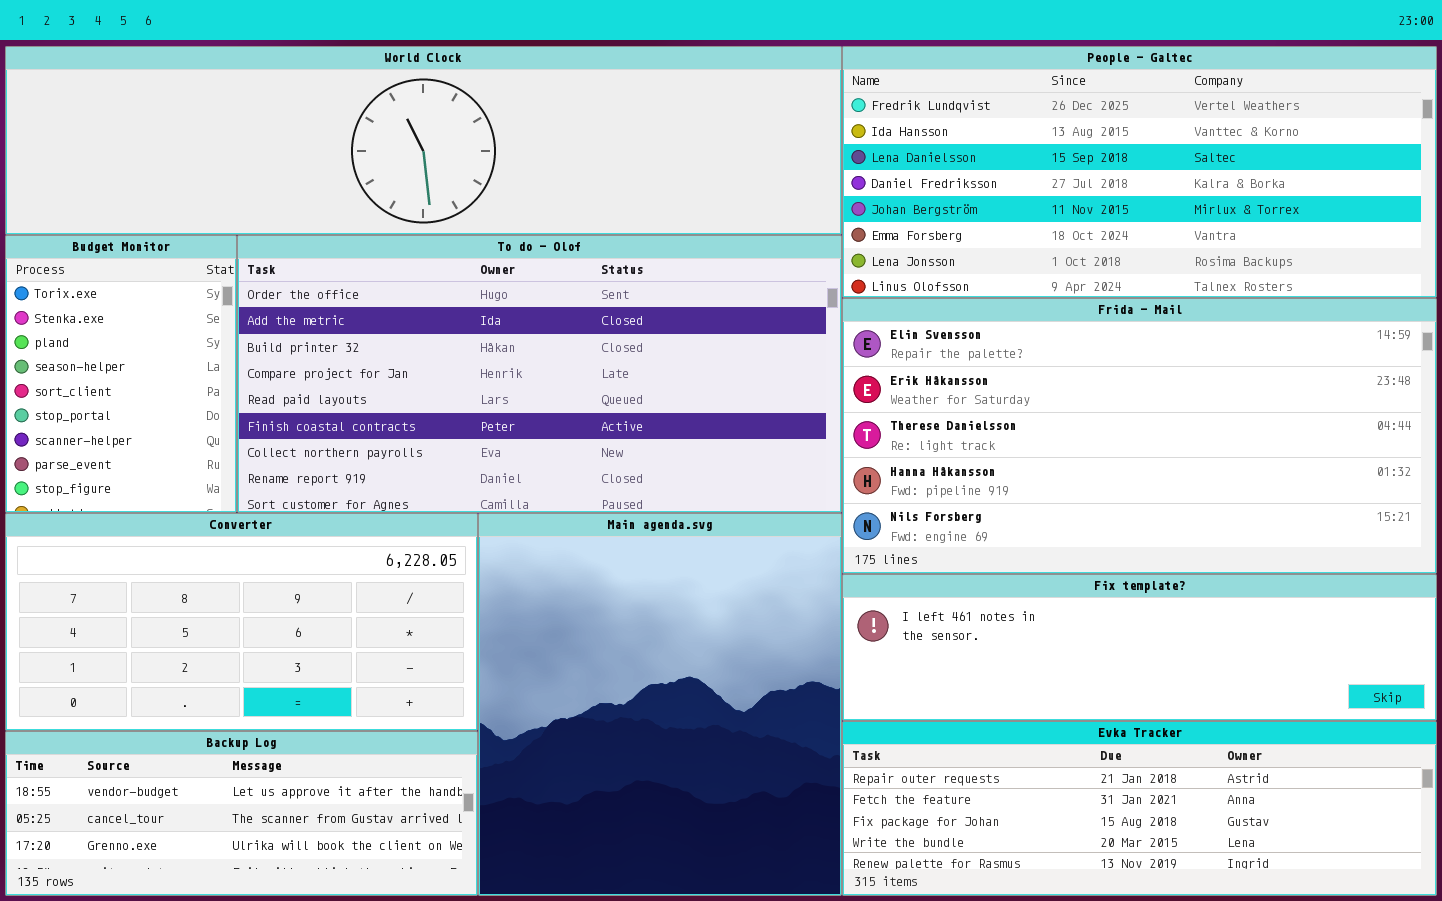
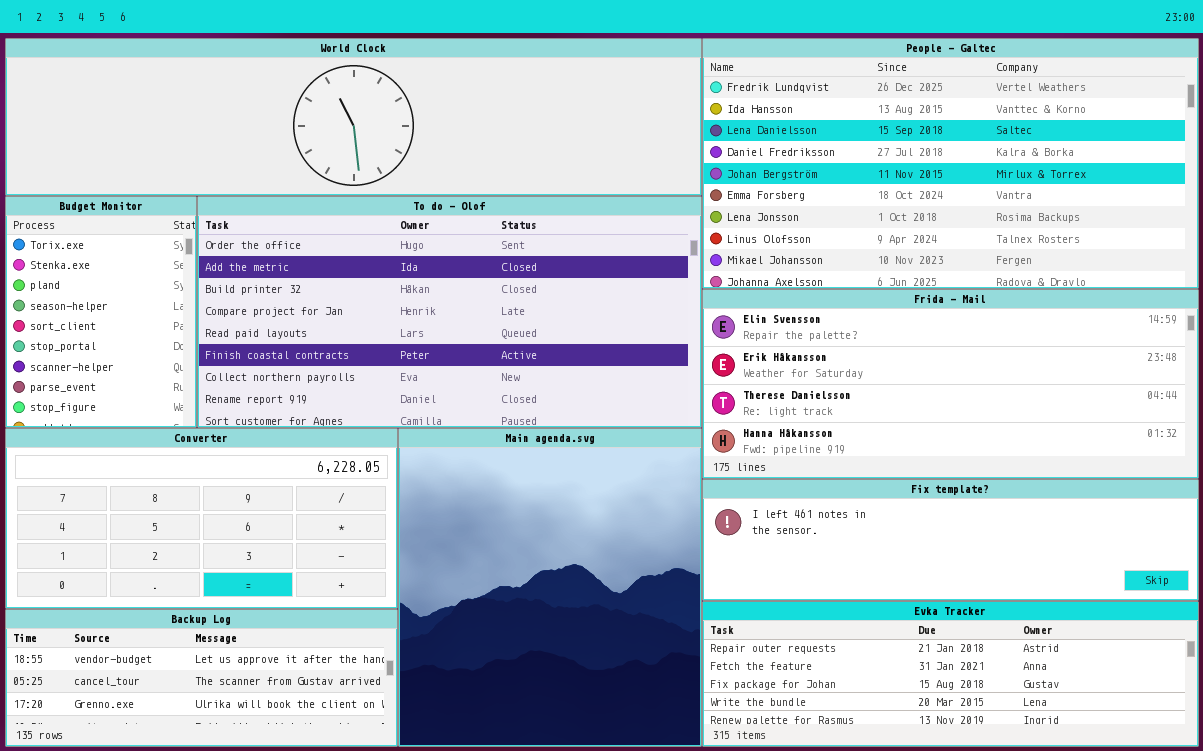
People - Galtec: [842,46,1437,298] -> [702,38,1199,289], resized
Frida - Mail: [842,298,1437,574] -> [702,289,1199,479], resized

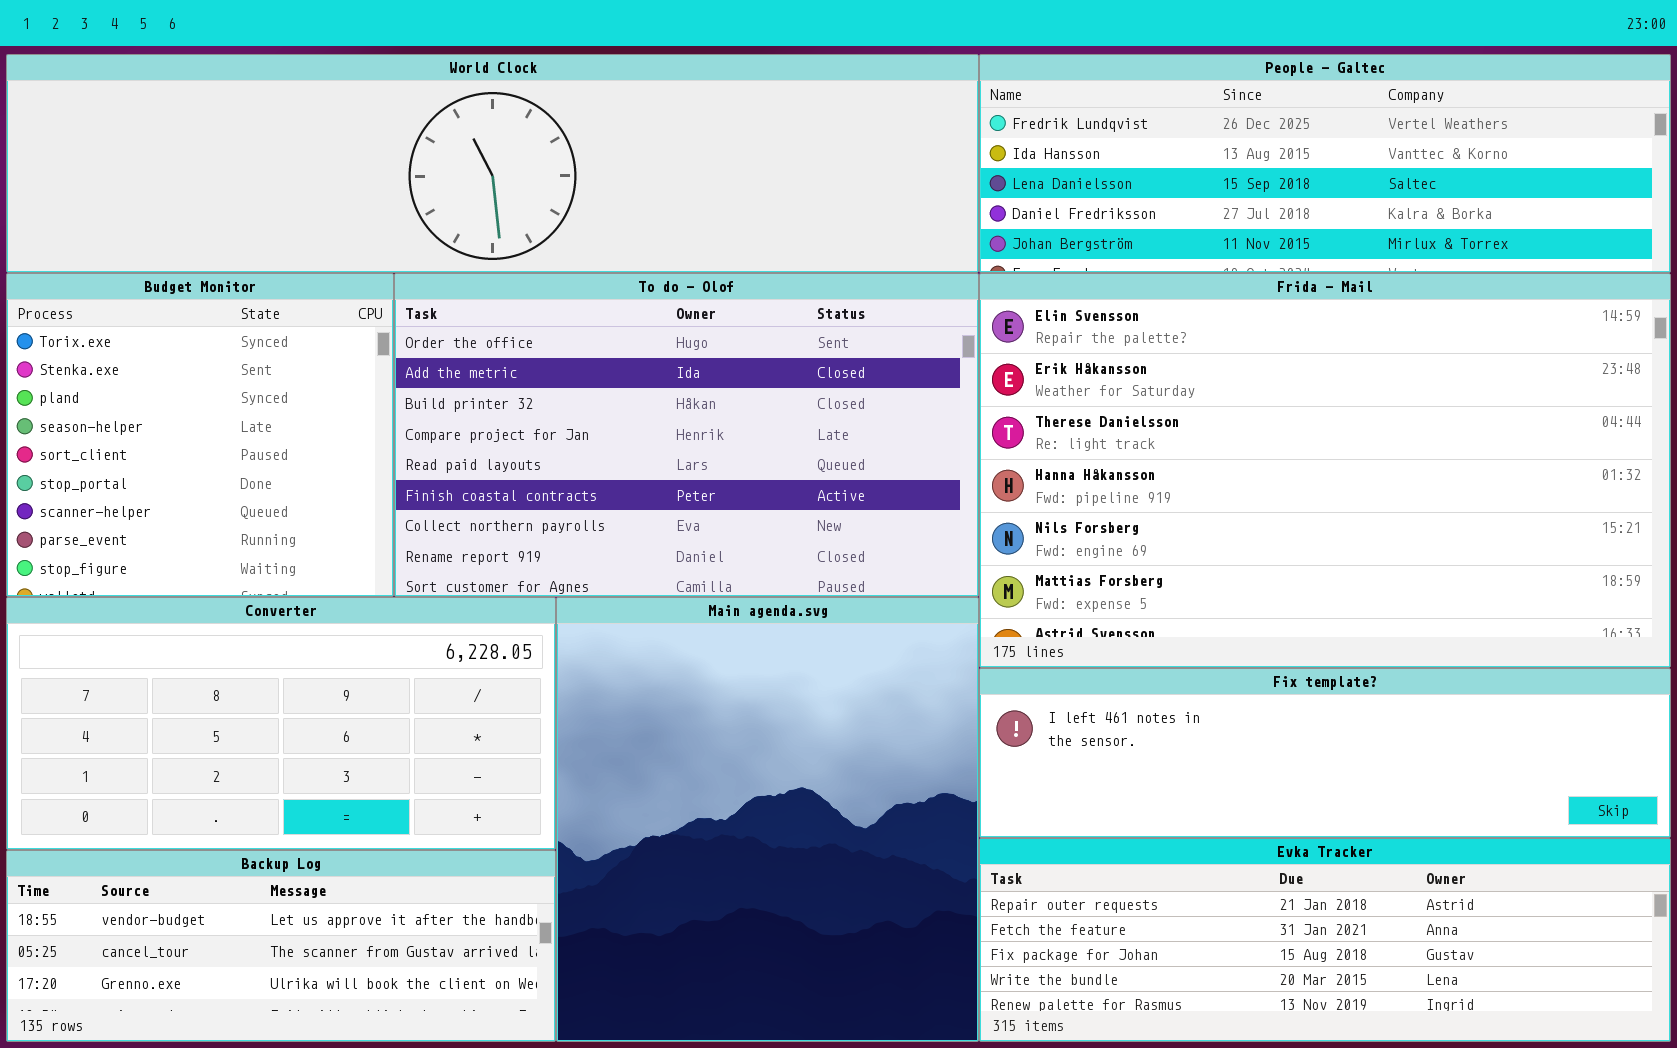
People - Galtec: [702,38,1199,289] -> [979,54,1671,273], resized
Budget Monitor: [5,196,197,428] -> [6,273,394,597], resized
To do - Olof: [197,196,702,428] -> [394,273,979,597], resized
Frida - Mail: [702,289,1199,479] -> [979,273,1671,668], resized

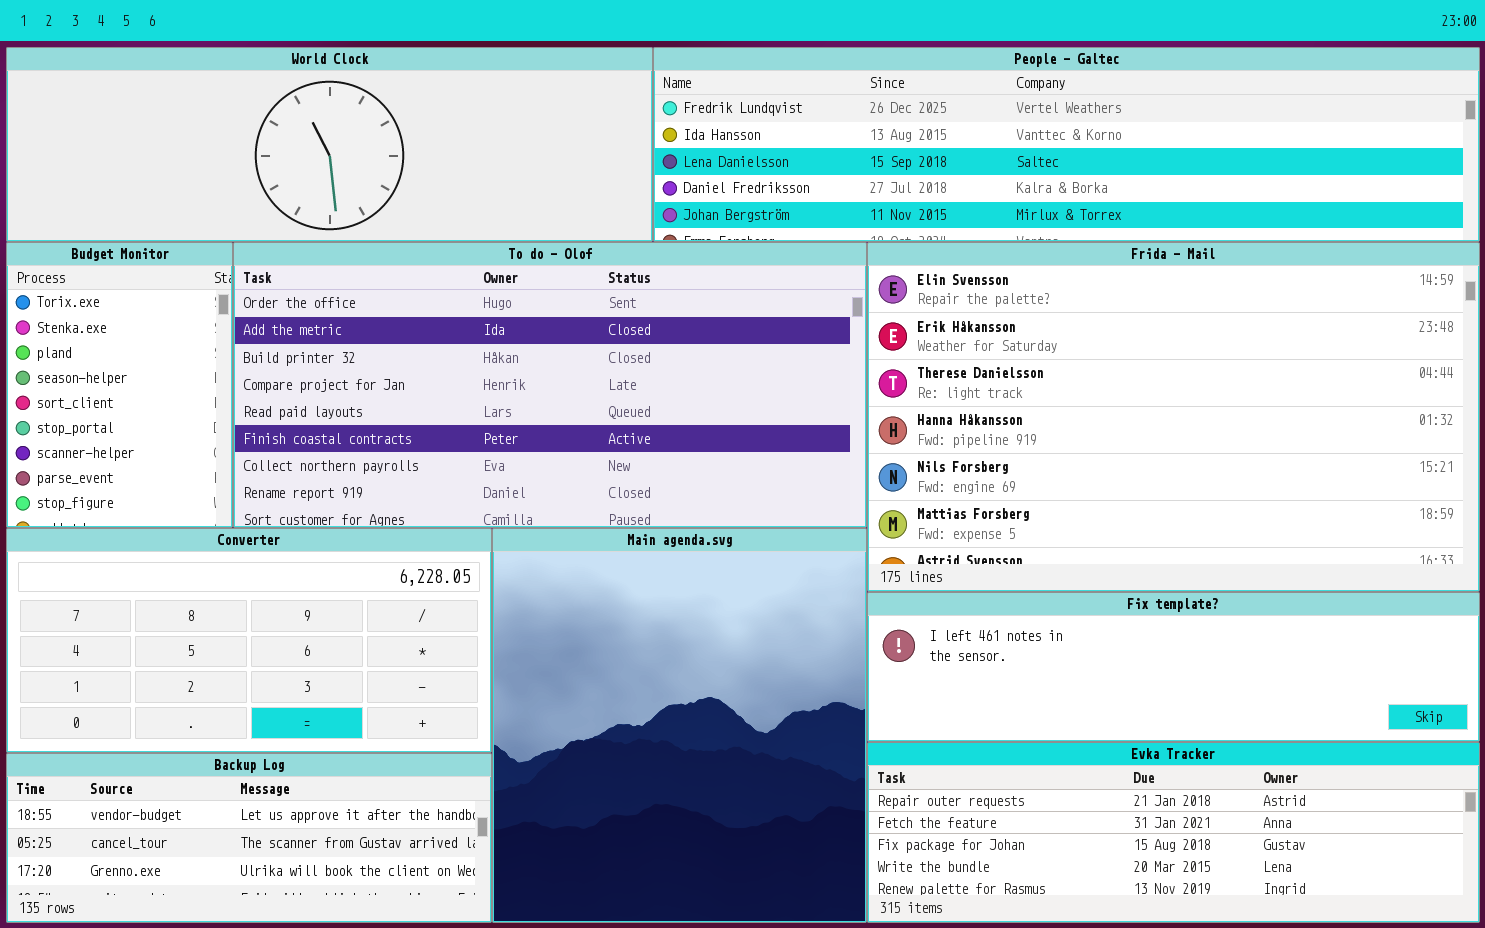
World Clock: [6,54,979,273] -> [6,47,653,242], resized
People - Galtec: [979,54,1671,273] -> [653,47,1480,242], resized
Budget Monitor: [6,273,394,597] -> [6,242,233,528], resized
To do - Olof: [394,273,979,597] -> [233,242,867,528], resized

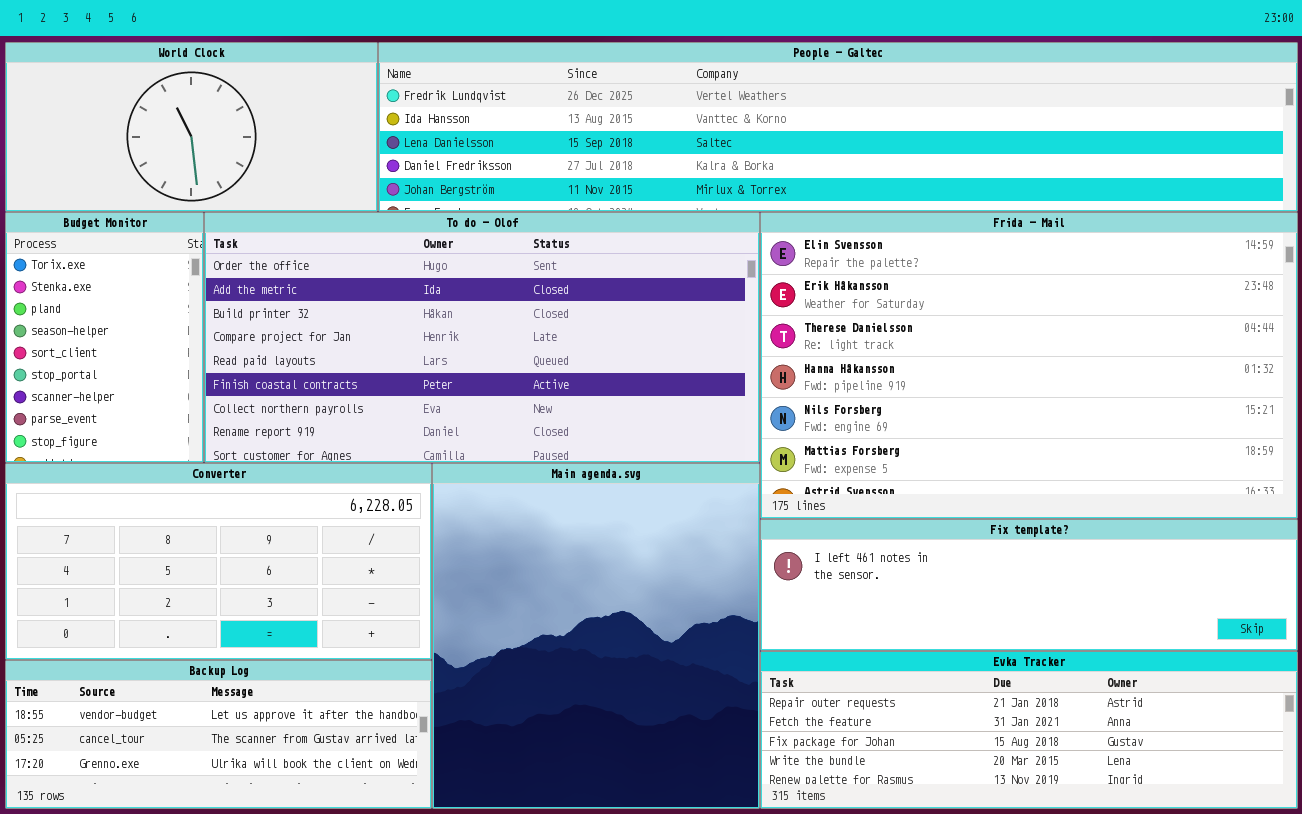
World Clock: [6,47,653,242] -> [5,42,378,212], resized
People - Galtec: [653,47,1480,242] -> [378,42,1298,212], resized

